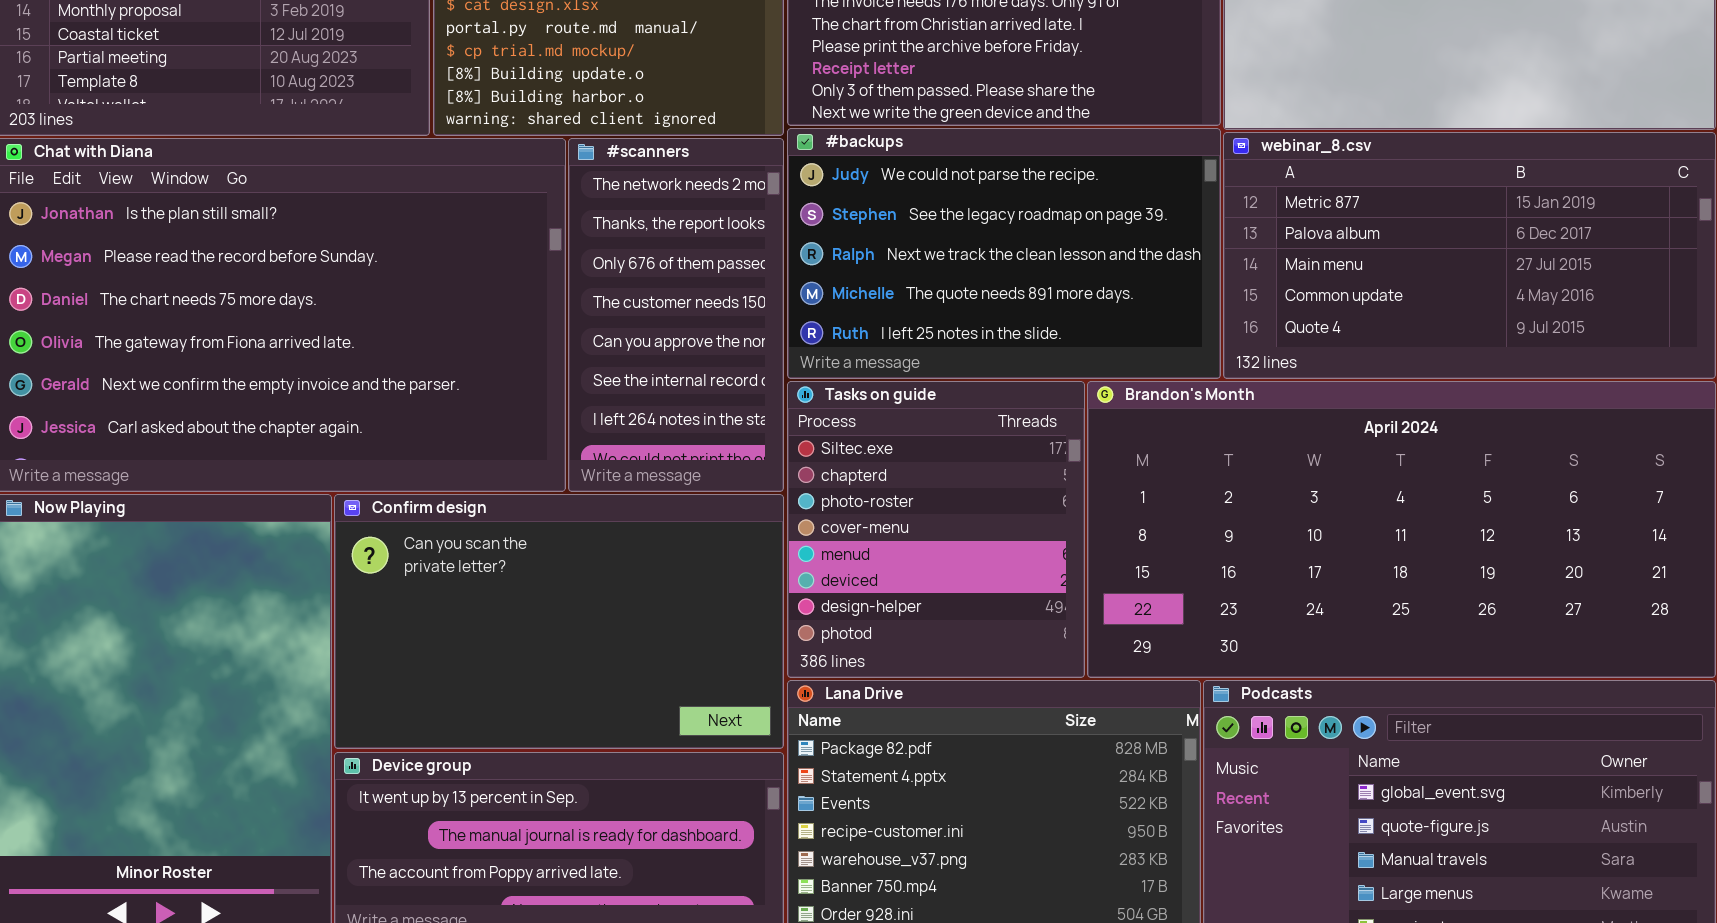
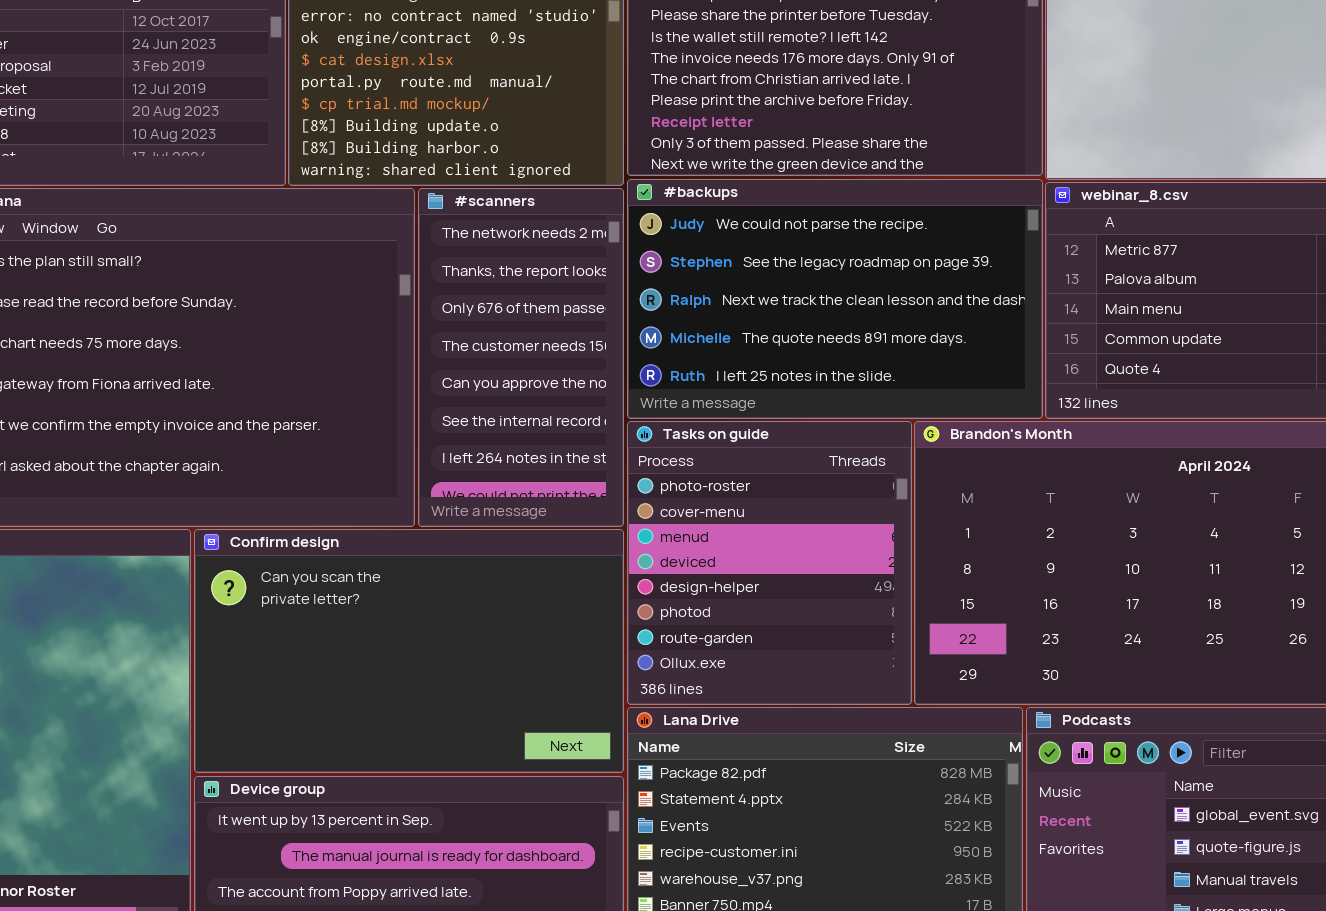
Tasks on guide: [787,381,1085,678] -> [627,421,912,705], scrolled down 2 rows

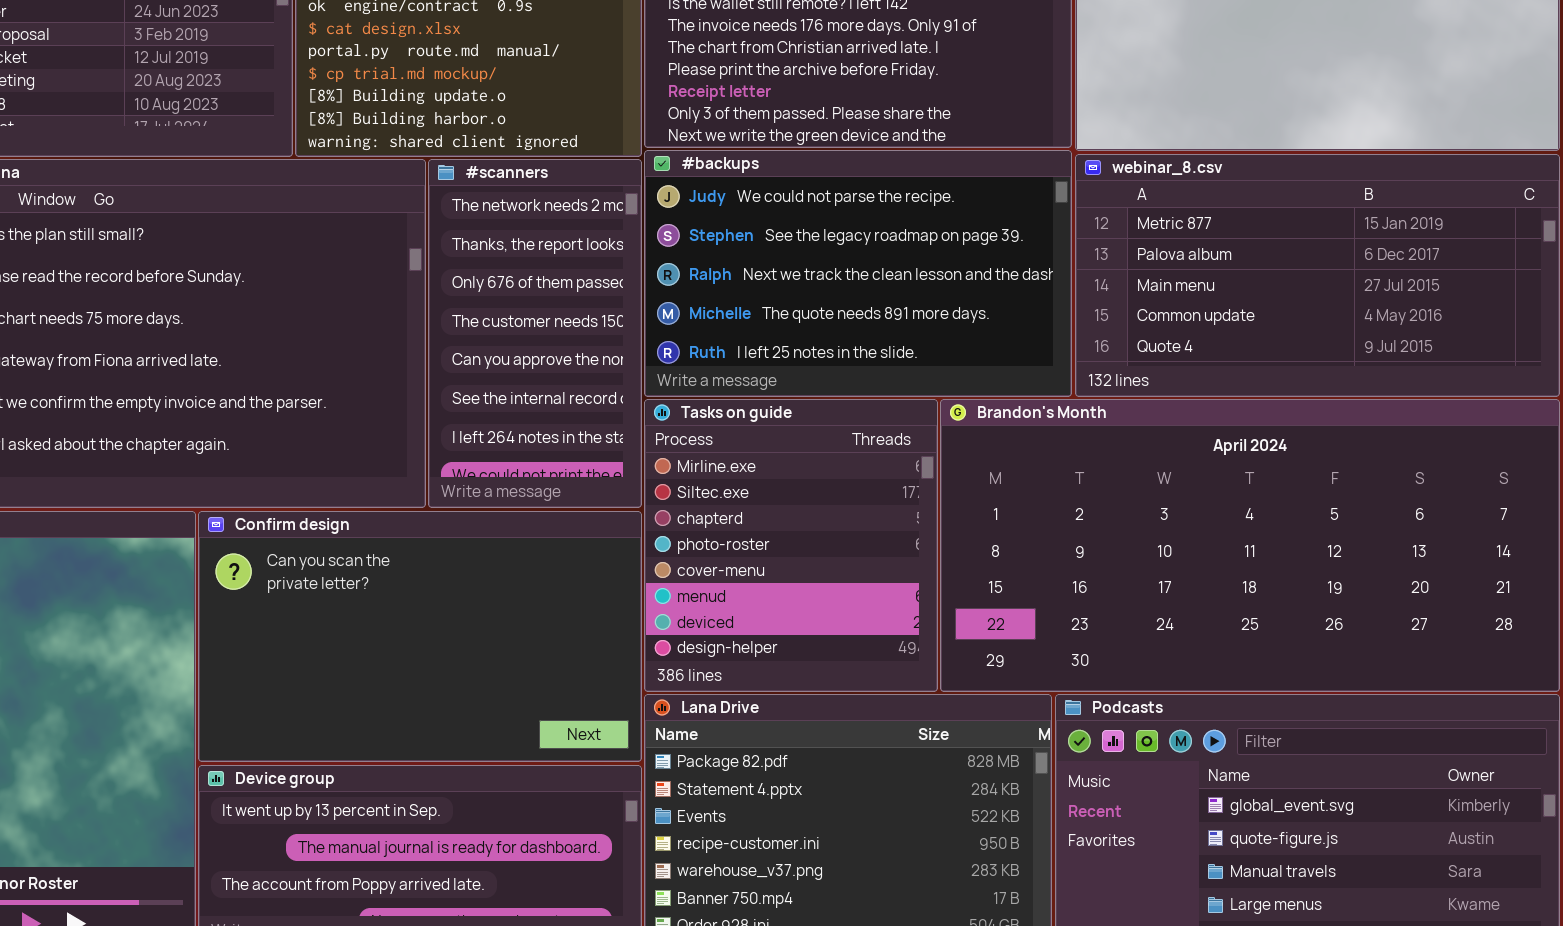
Tasks on guide: [627,421,912,705] -> [644,399,938,692], scrolled up 3 rows

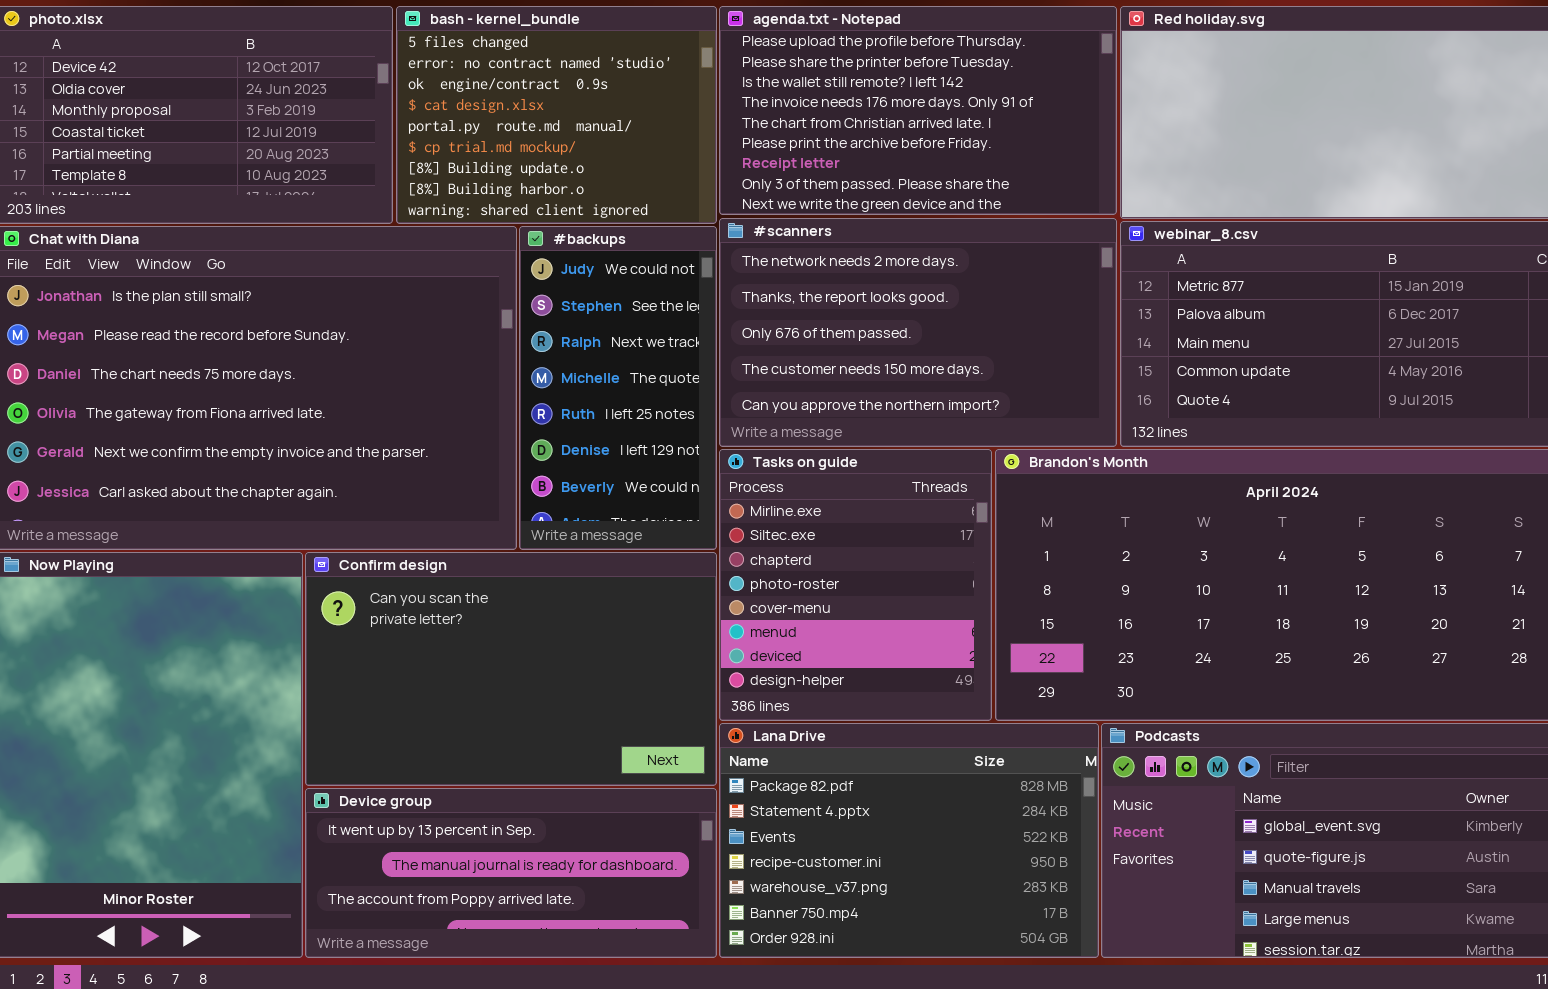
#backups: [644,150,1072,397] -> [519,226,717,550], moved, resized
#scanners: [428,159,642,508] -> [719,218,1117,447], moved, resized

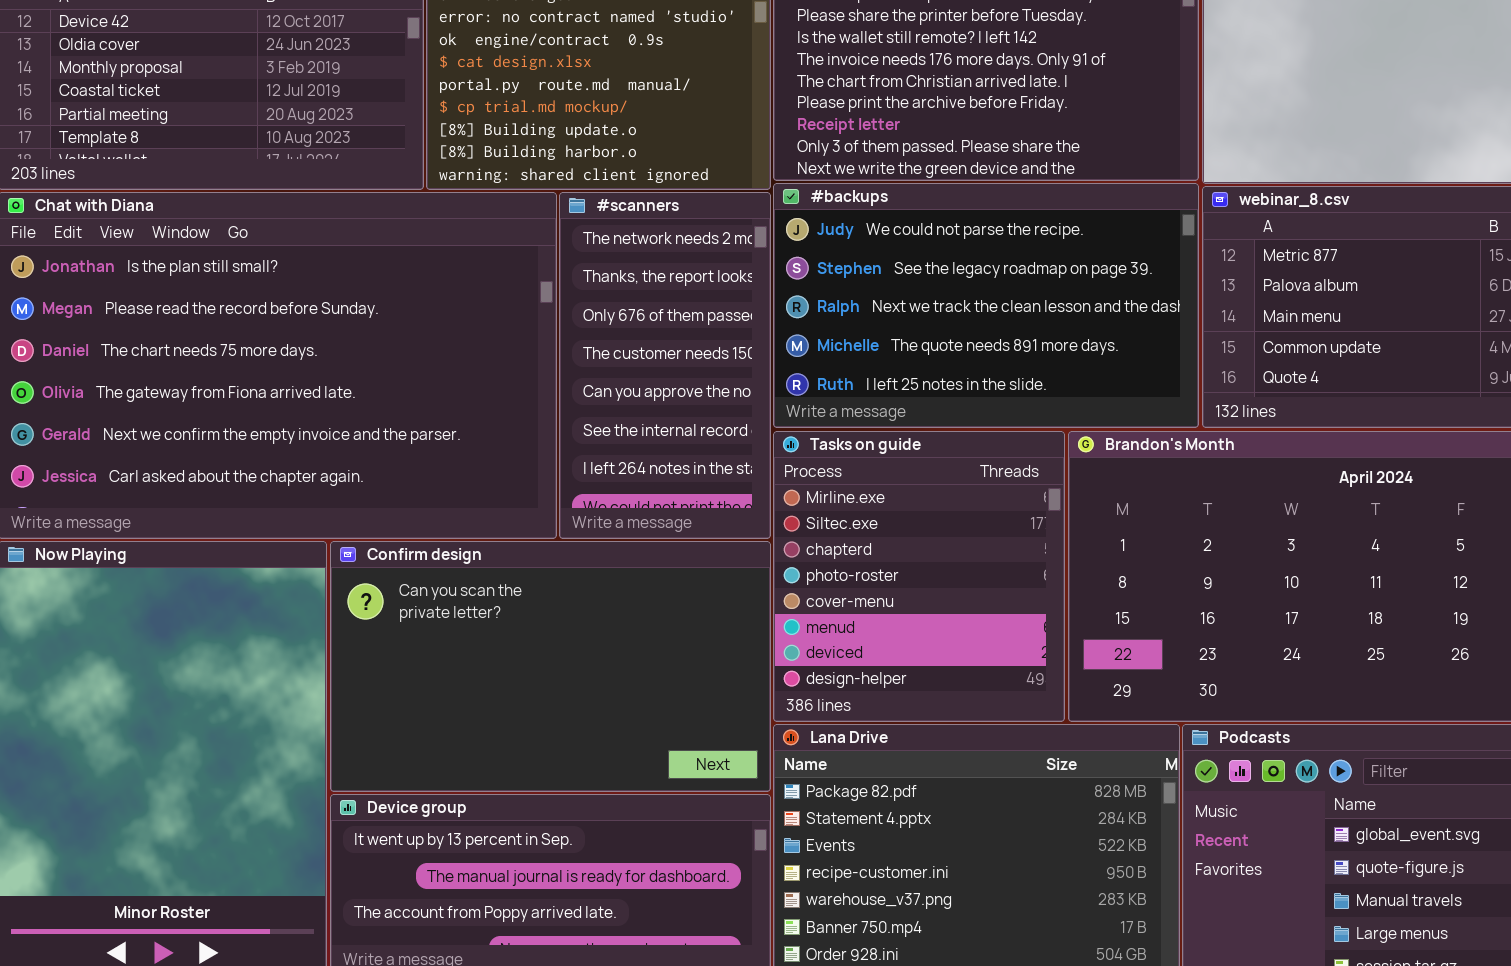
#scanners: [719,218,1117,447] -> [559,192,771,539], moved, resized
#backups: [519,226,717,550] -> [773,183,1199,428], moved, resized

